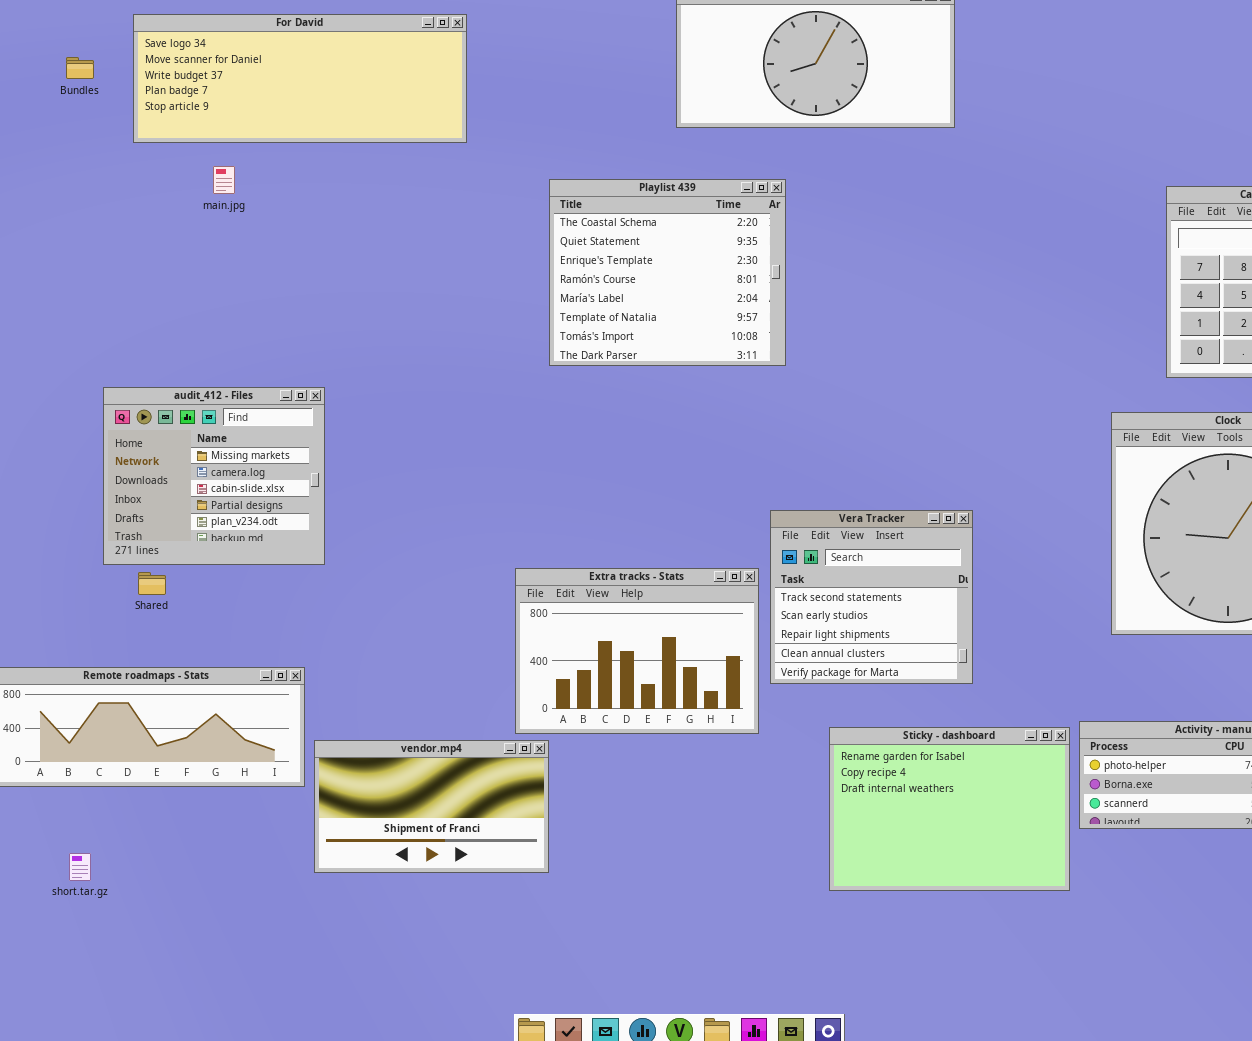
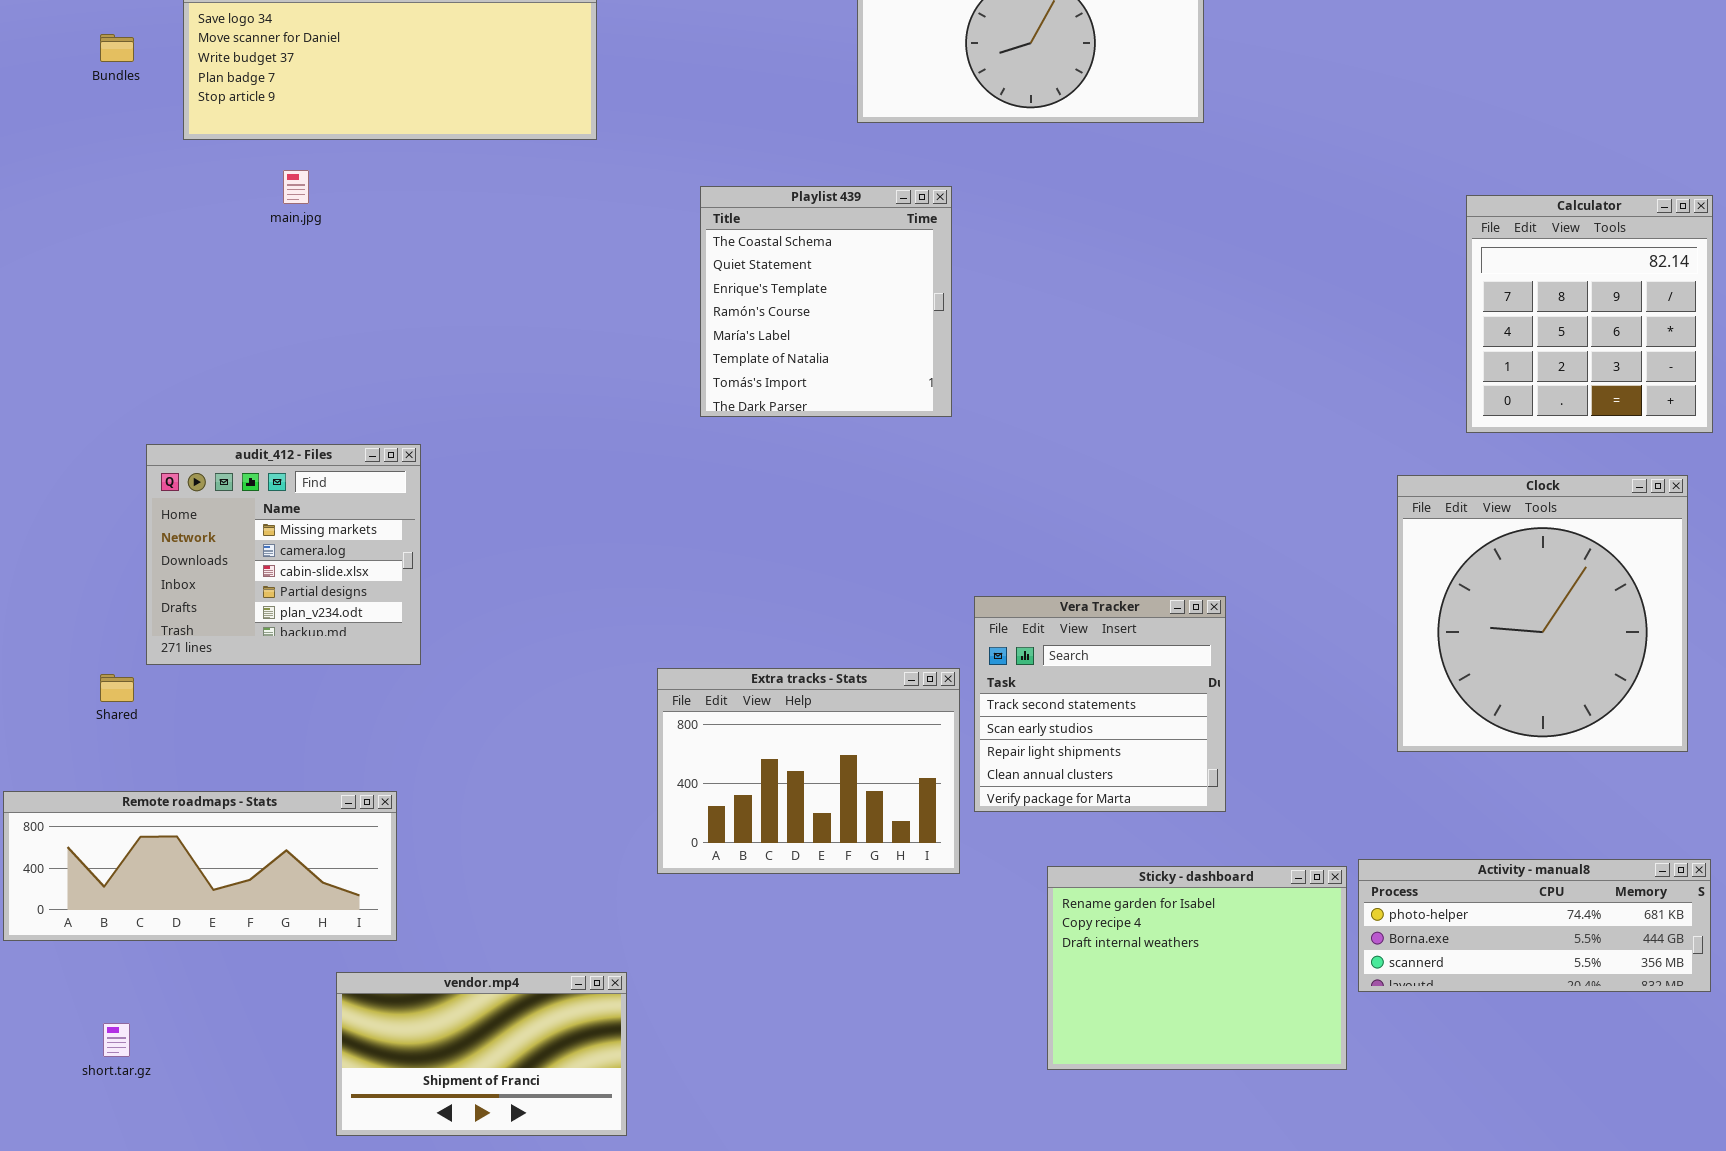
Playlist 439: [549,179,786,366] -> [700,186,952,417], resized
Shared: [138,572,166,595] -> [100,674,134,702], moved
vendor.mp4: [314,740,549,873] -> [336,972,627,1136], moved

